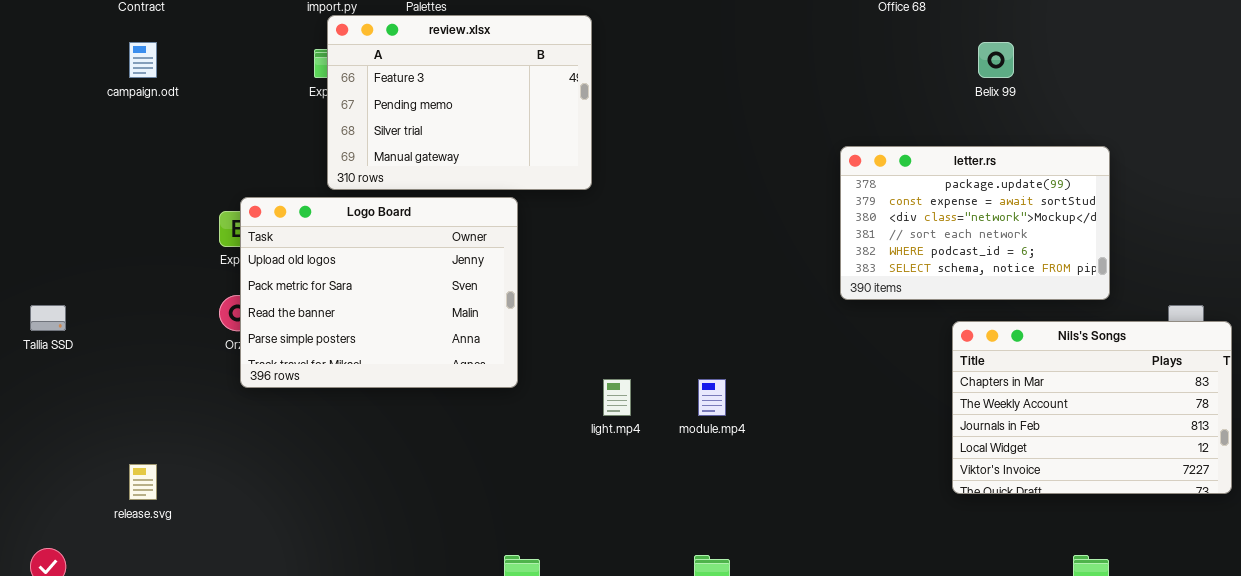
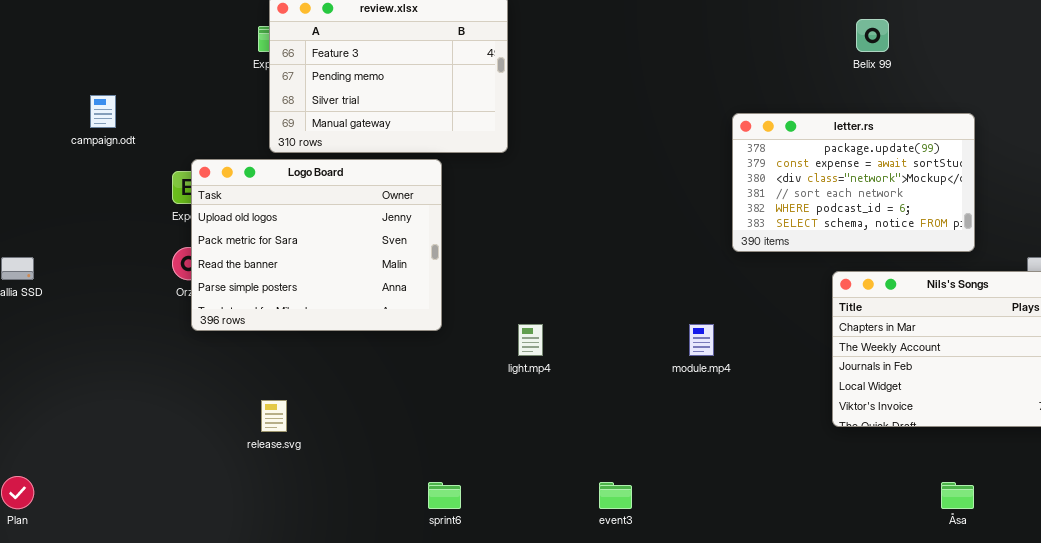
campaign.odt: [129,42,157,78] -> [90,95,116,128], moved
module.mp4: [698,379,726,416] -> [689,324,714,356], moved
release.svg: [129,464,157,500] -> [261,400,287,432], moved

